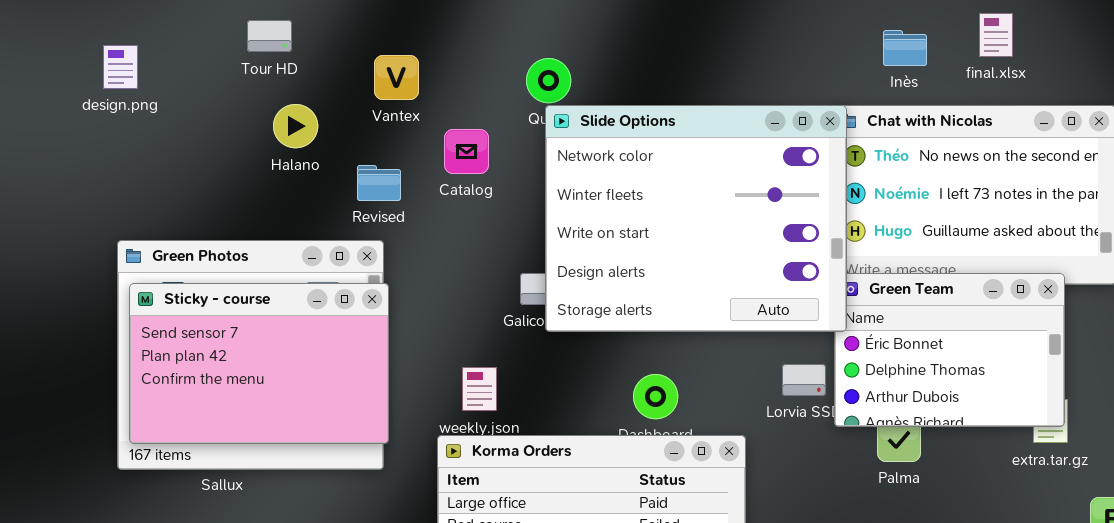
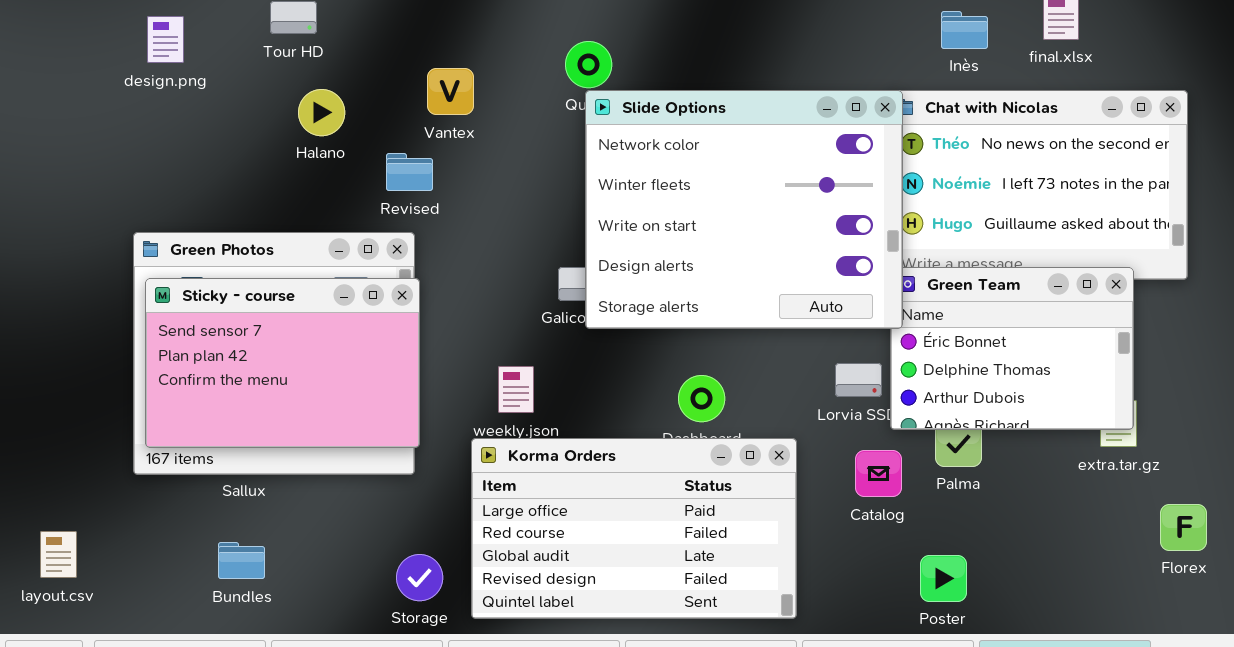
design.png: [103,45,138,89] -> [147,16,184,63], moved
Vantex: [374,55,419,100] -> [427,68,474,115], moved
Catalog: [444,129,489,174] -> [855,450,902,497], moved

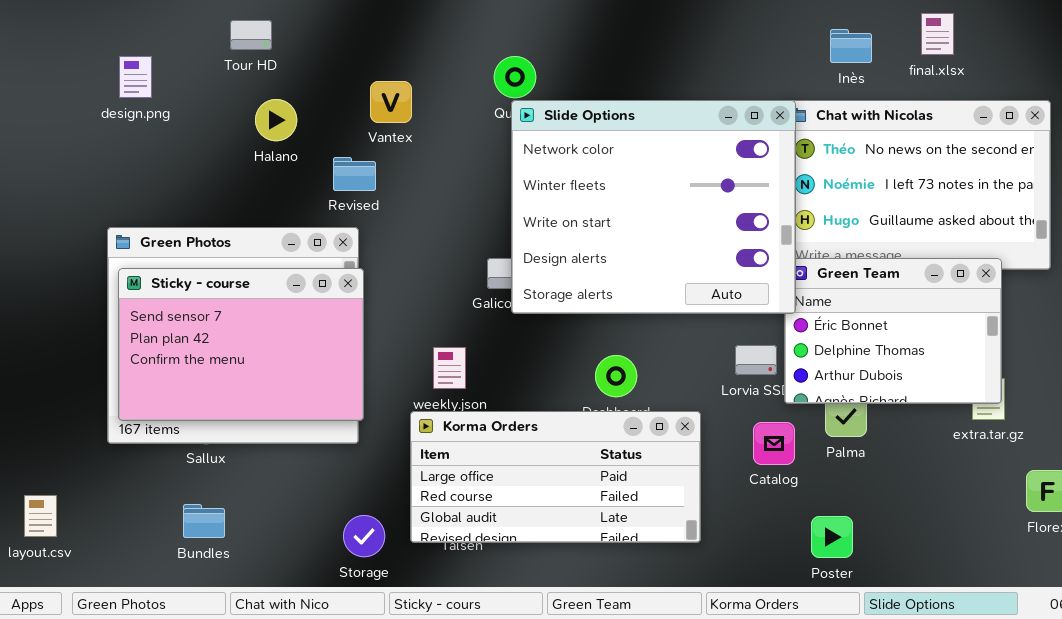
design.png: [147,16,184,63] -> [119,56,152,98], moved
Korma Orders: [471,438,797,619] -> [410,411,701,543], resized

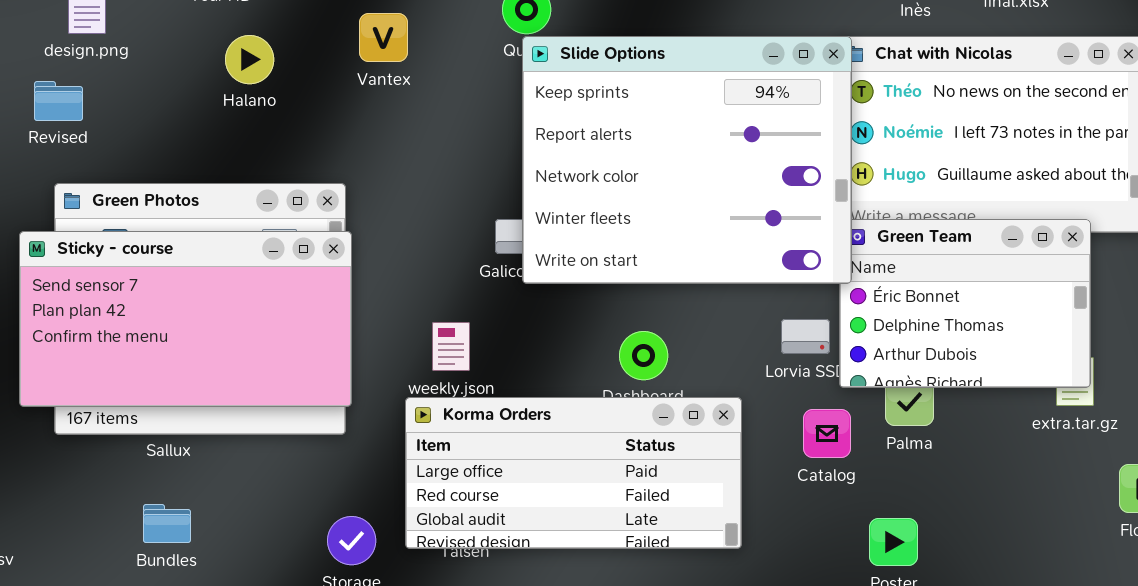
Slide Options: [511,100,796,314] -> [522,36,852,284], scrolled up 2 rows
Revised: [333,157,376,191] -> [34,81,83,121], moved
Sticky - course: [118,268,364,421] -> [19,231,352,407], resized

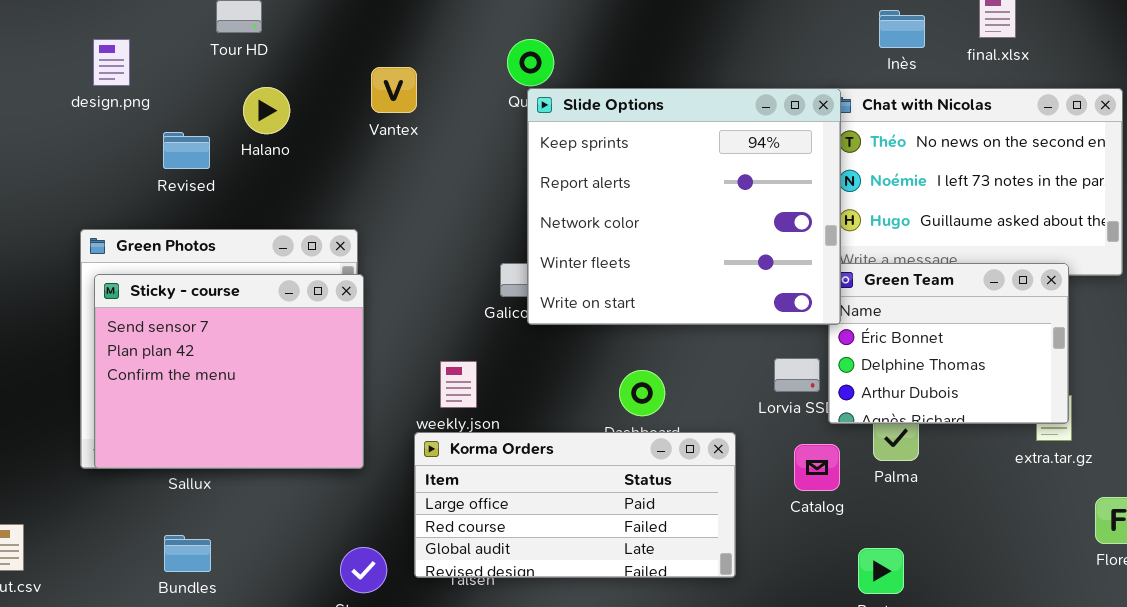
Revised: [34,81,83,121] -> [163,132,210,169], moved
Sticky - course: [19,231,352,407] -> [94,274,364,469], resized

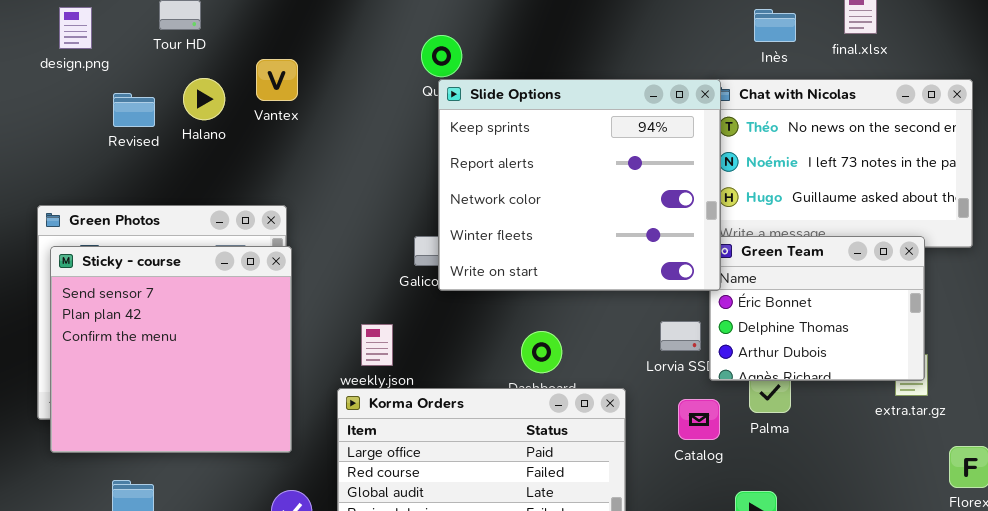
design.png: [93,39,130,86] -> [59,7,92,49], moved
Vantex: [371,67,417,113] -> [256,59,298,101], moved
Revised: [163,132,210,169] -> [113,93,155,127], moved
Sticky - course: [94,274,364,469] -> [50,246,292,453], resized

